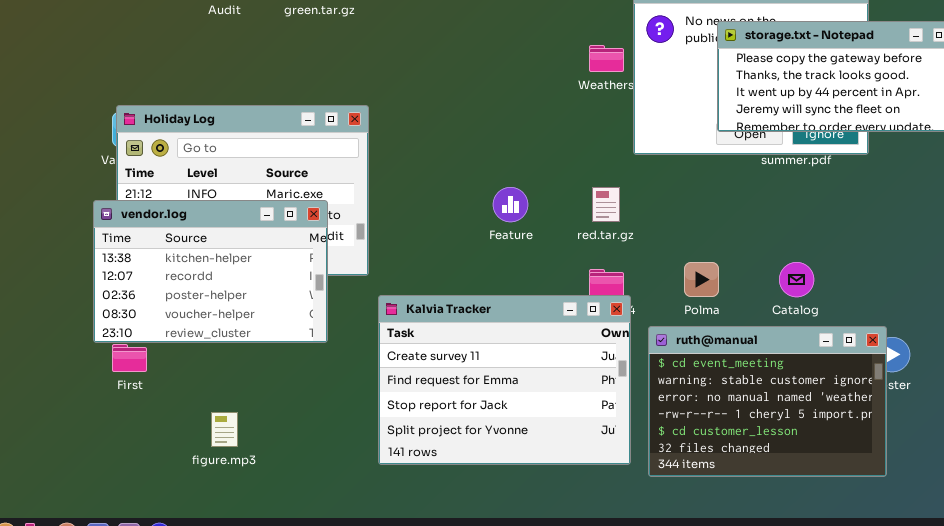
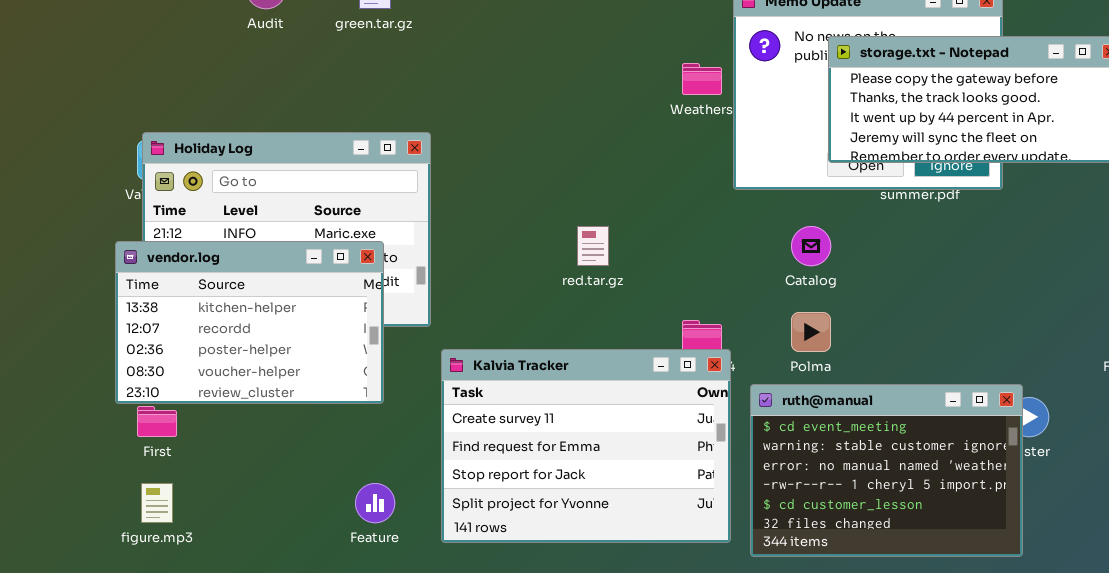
Feature: [493,187,528,222] -> [355,483,395,523], moved
red.tar.gz: [592,187,620,222] -> [577,226,609,266], moved
Catalog: [779,262,814,297] -> [791,226,831,266], moved
figure.mp3: [211,412,238,447] -> [141,483,173,523], moved

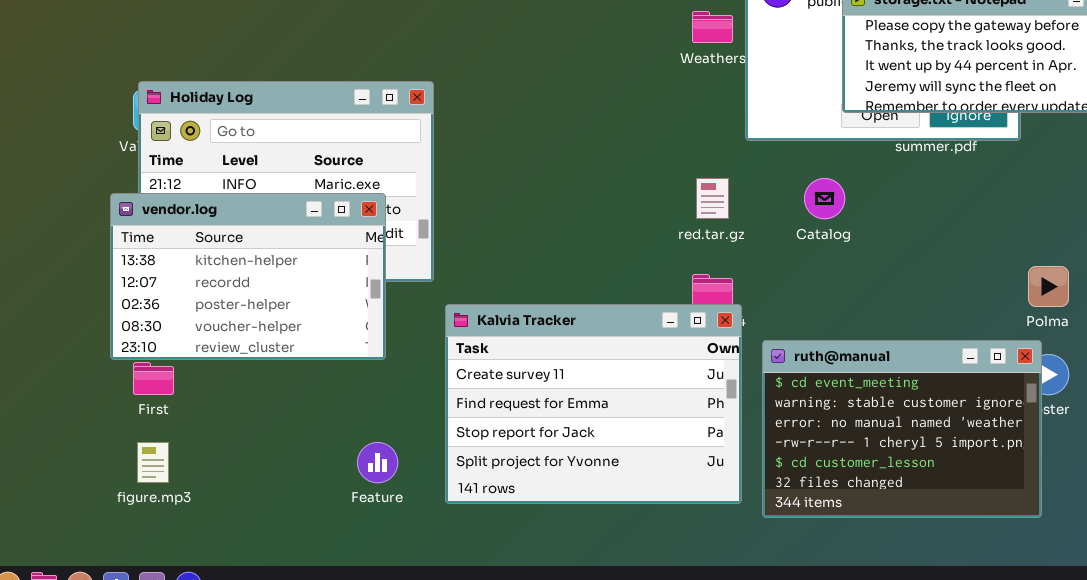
red.tar.gz: [577,226,609,266] -> [696,178,729,219], moved
Polma: [791,312,831,352] -> [1028,266,1069,307], moved

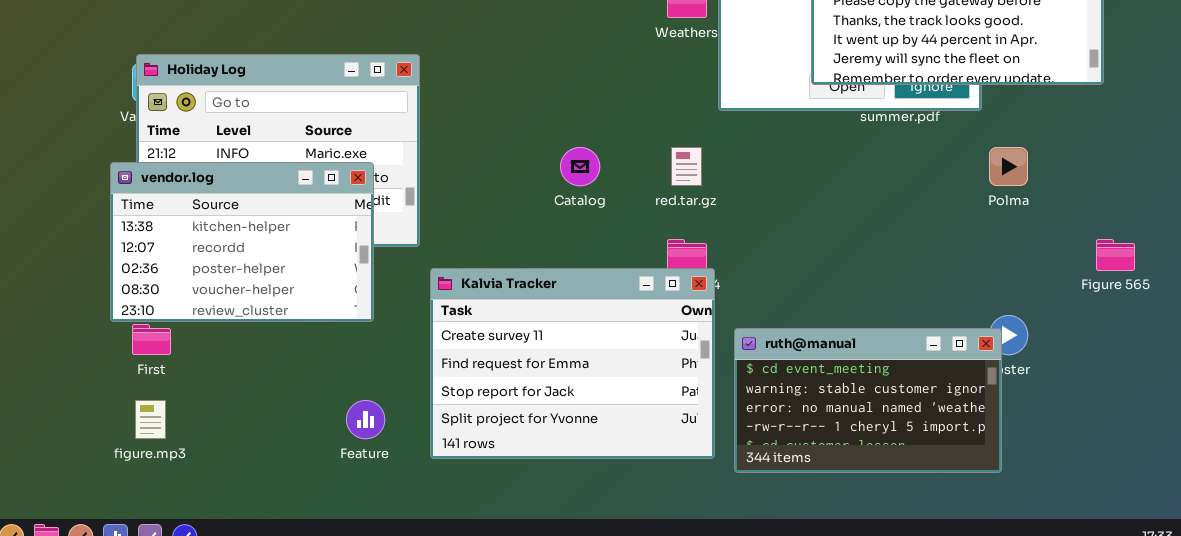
Catalog: [804,178,845,219] -> [560,147,600,186], moved
Polma: [1028,266,1069,307] -> [989,147,1028,186], moved
ruth@manual: [762,340,1042,518] -> [734,328,1002,473], resized

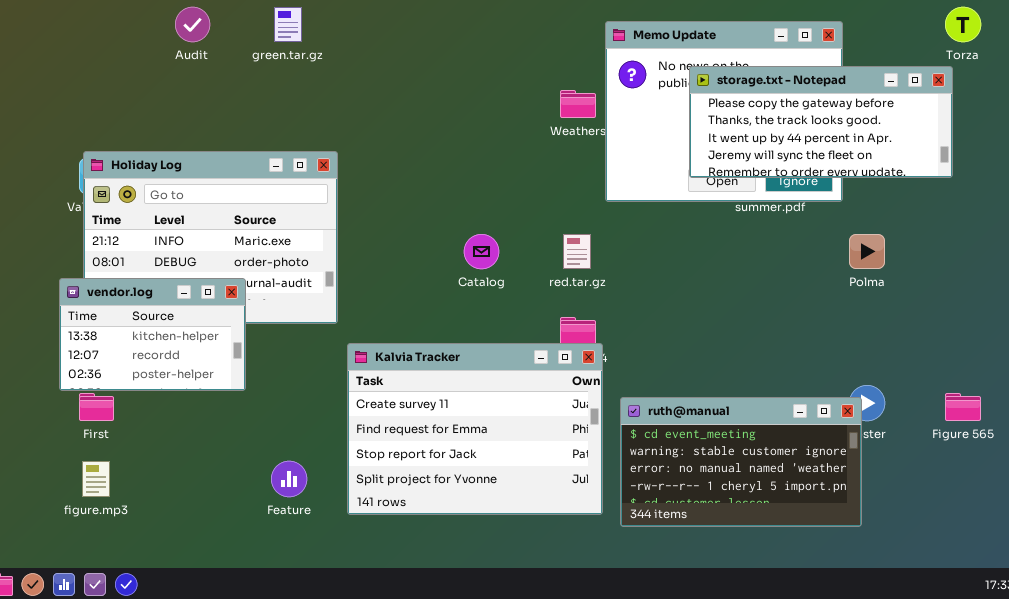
vendor.log: [110,162,374,322] -> [59,278,246,391], resized
Figure 565: [1096,239,1135,271] -> [945,393,981,421], moved

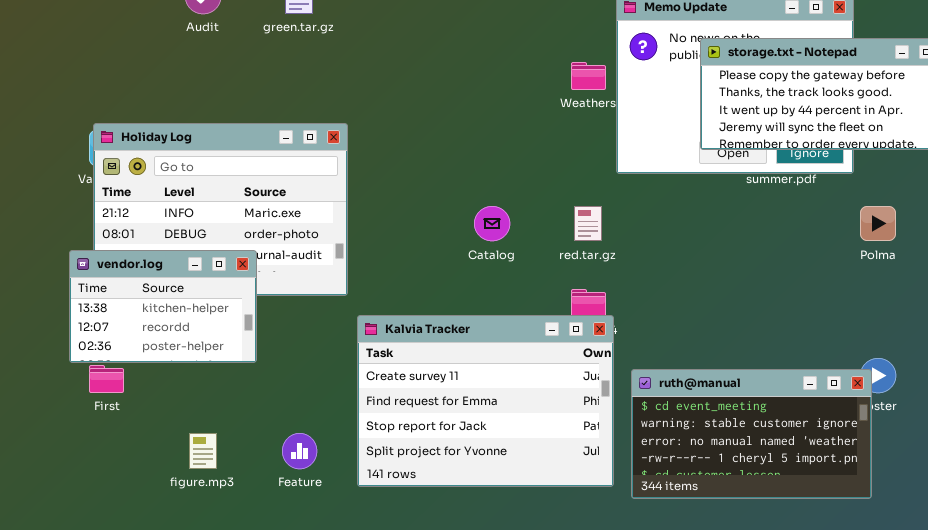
figure.mp3: [82,461,110,497] -> [189,433,217,469], moved

